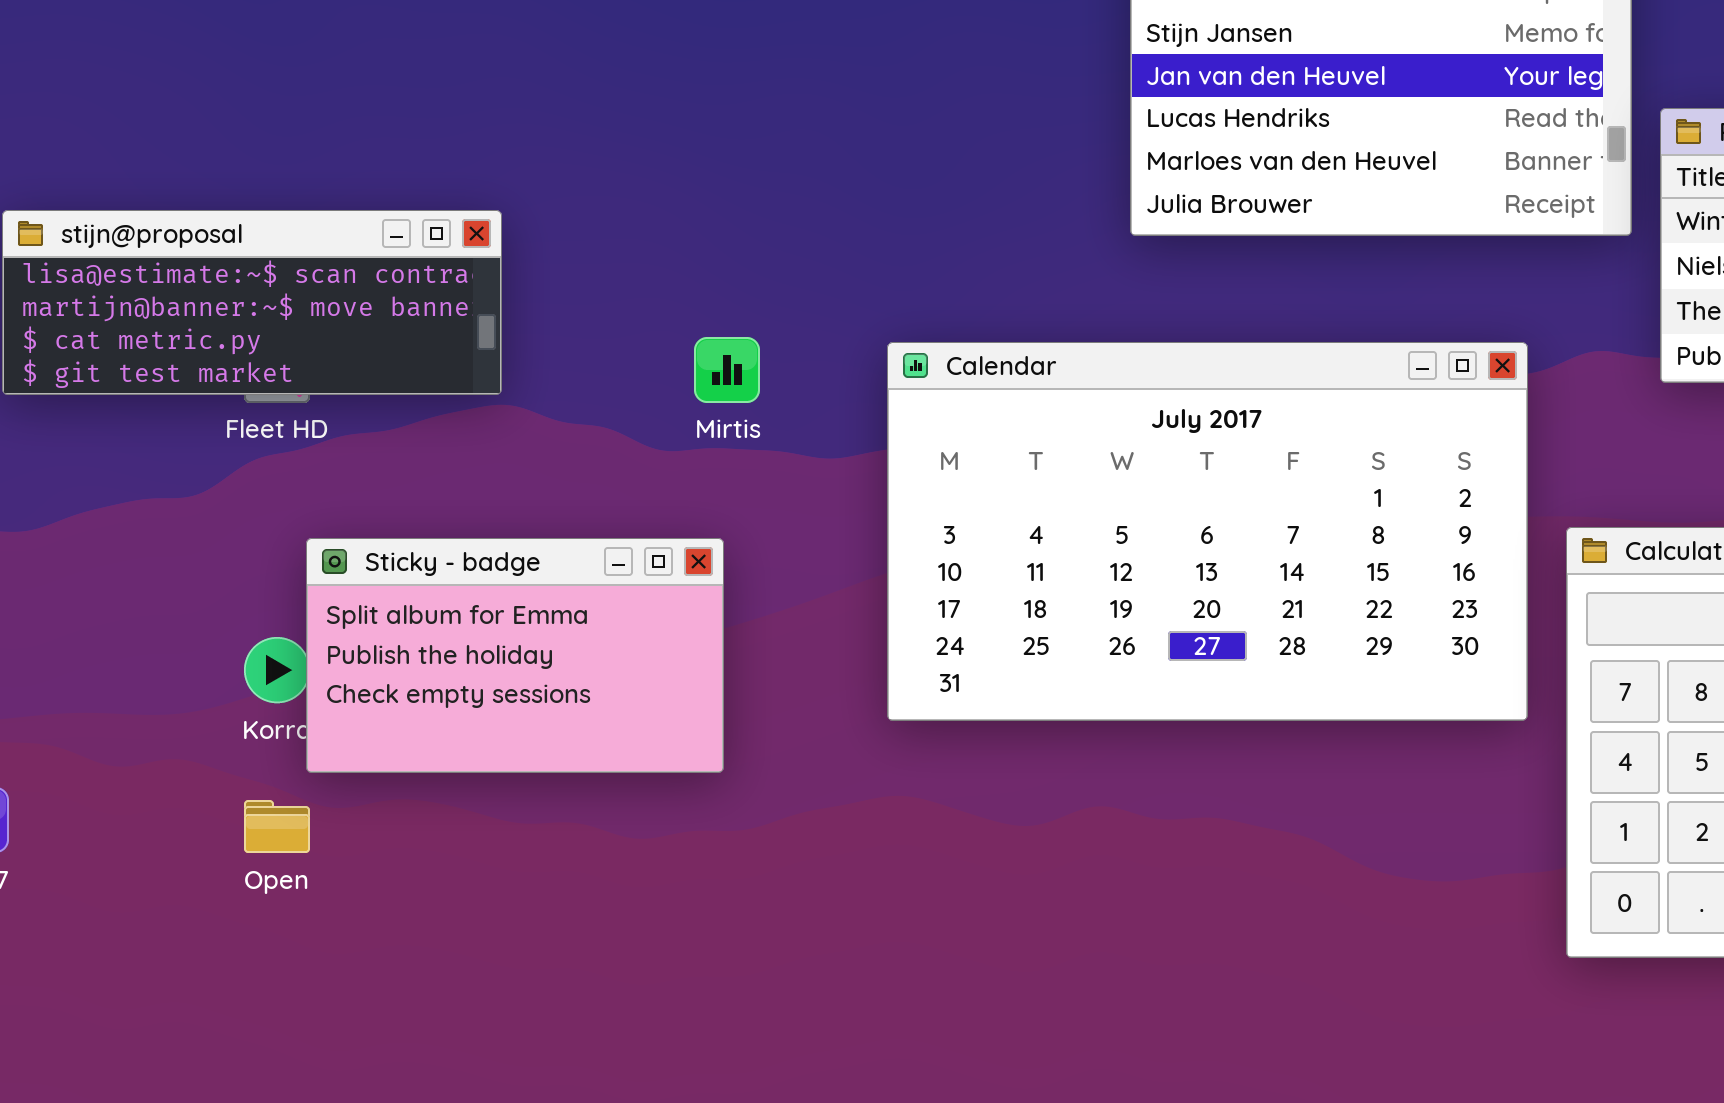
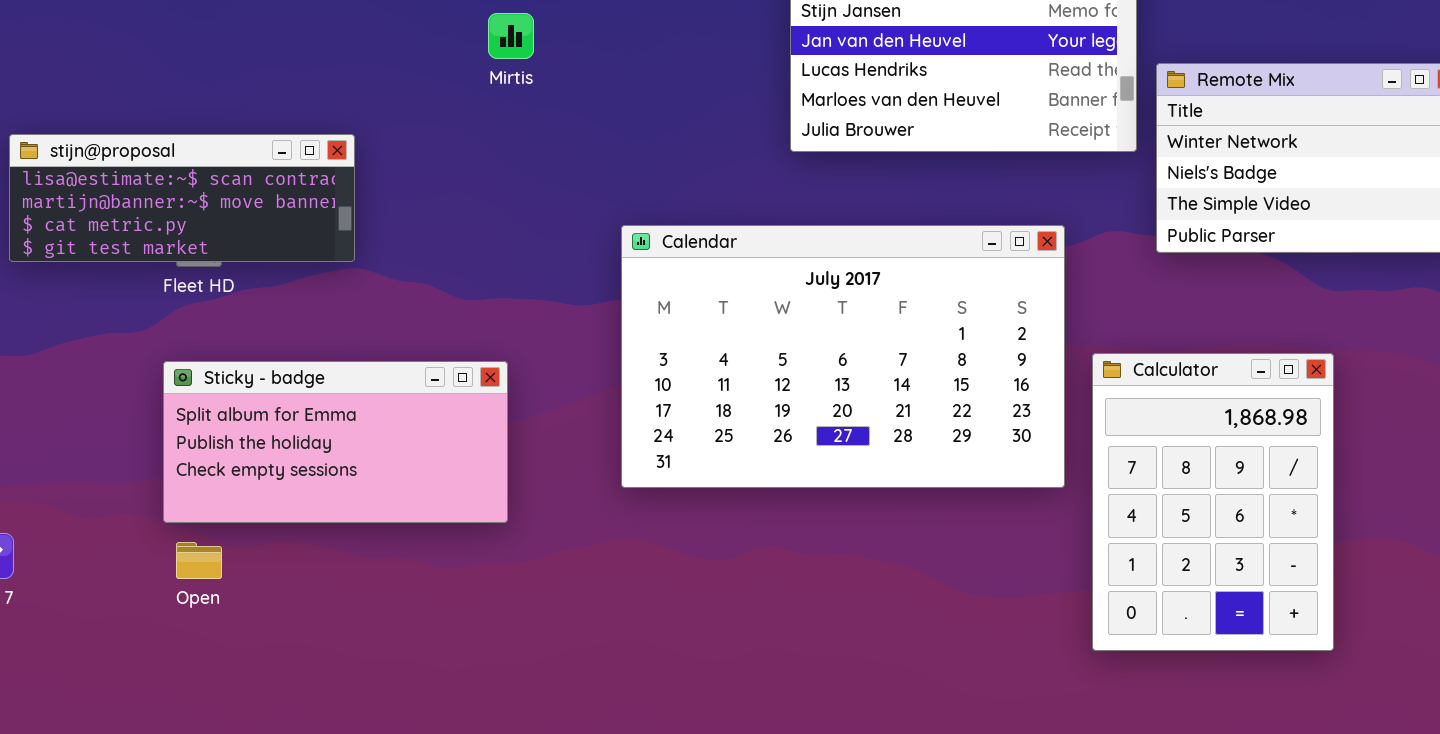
Mirtis: [694,337,760,403] -> [488,13,534,59], moved
Sticky - badge: [306,538,724,773] -> [163,361,508,523], resized

